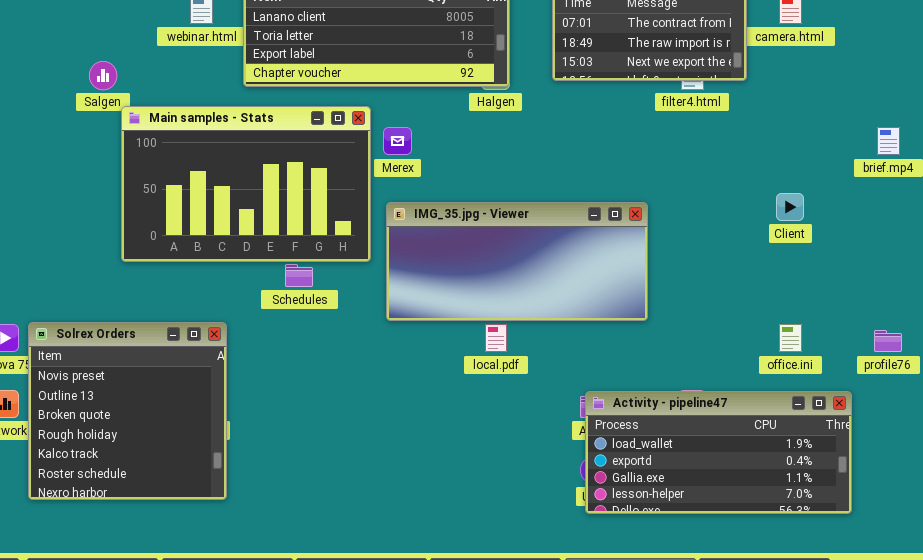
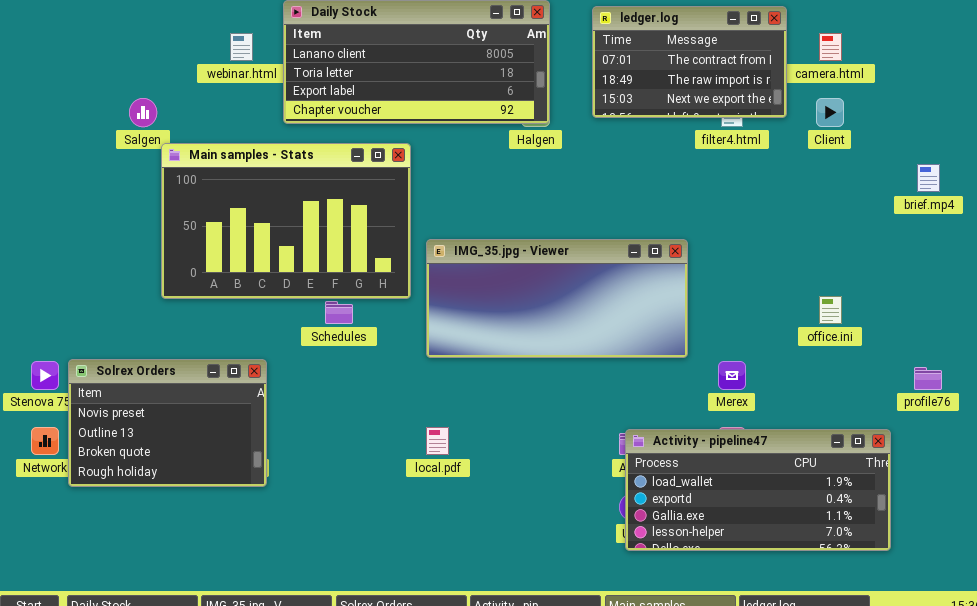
Merex: [383,127,412,155] -> [718,361,746,390], moved
Client: [776,193,804,221] -> [816,98,844,127], moved
Solrex Orders: [28,322,227,500] -> [68,359,267,487], resized
local.pdf: [485,324,507,352] -> [426,427,449,455], moved
office.ini: [779,324,802,352] -> [819,296,842,324], moved

